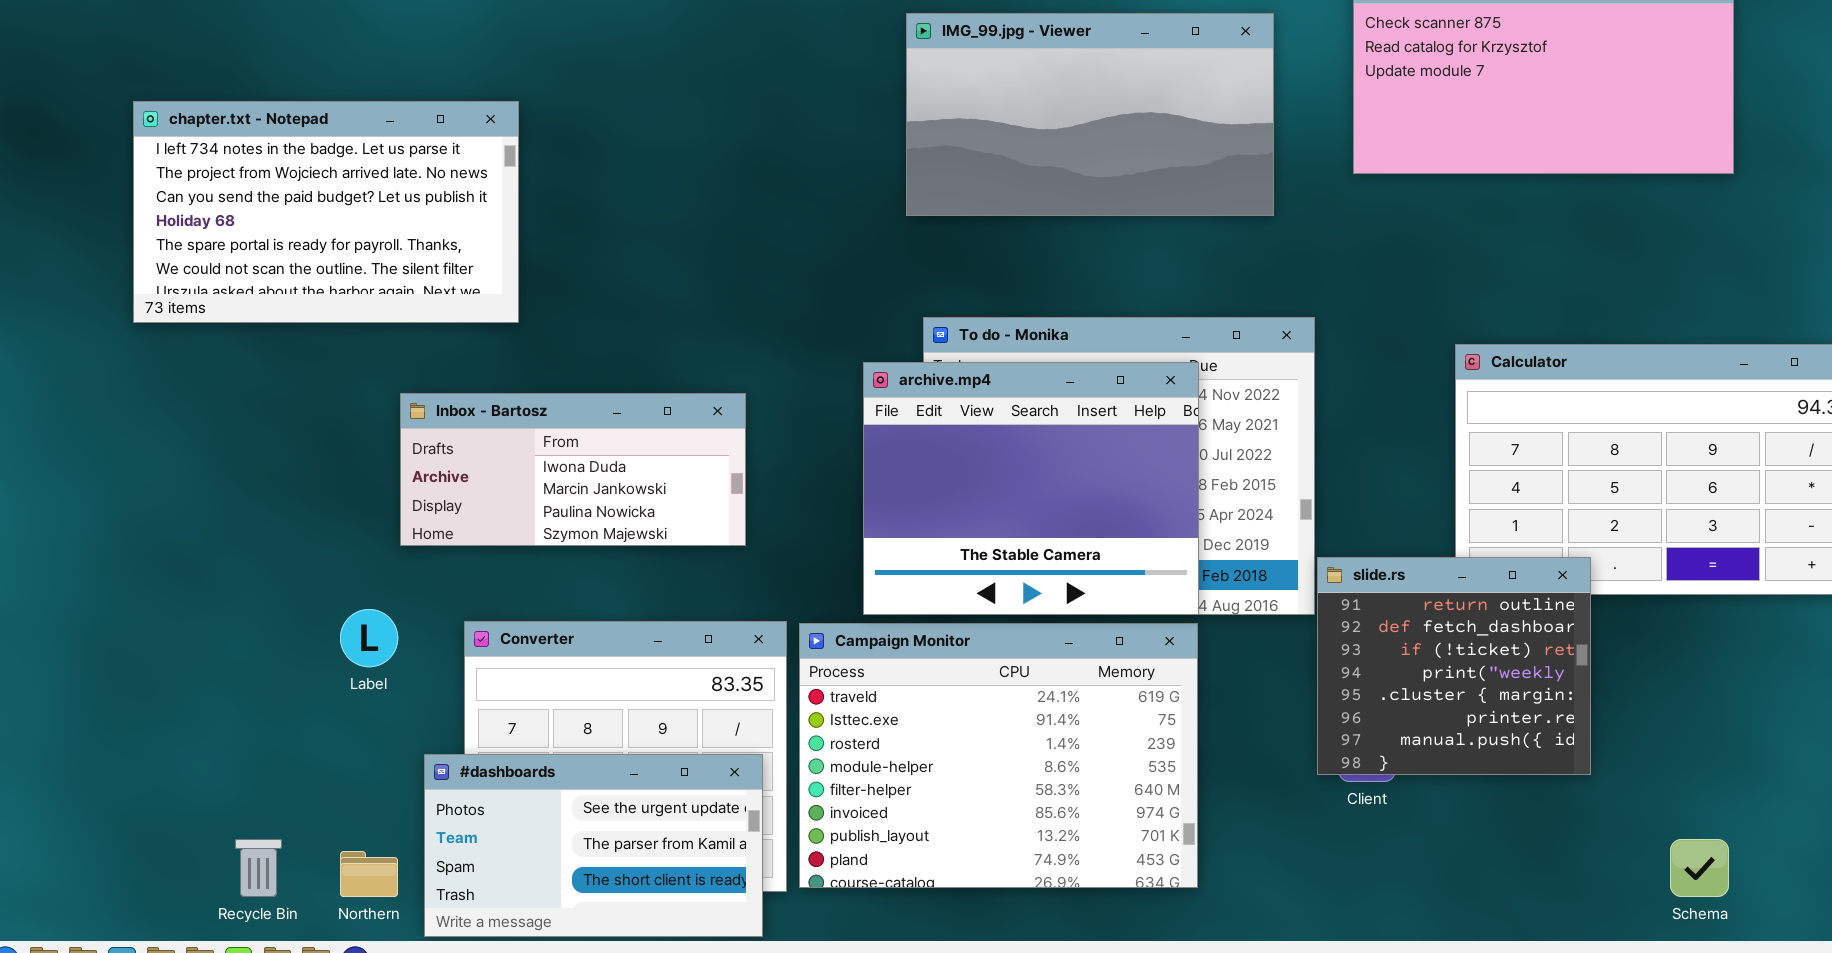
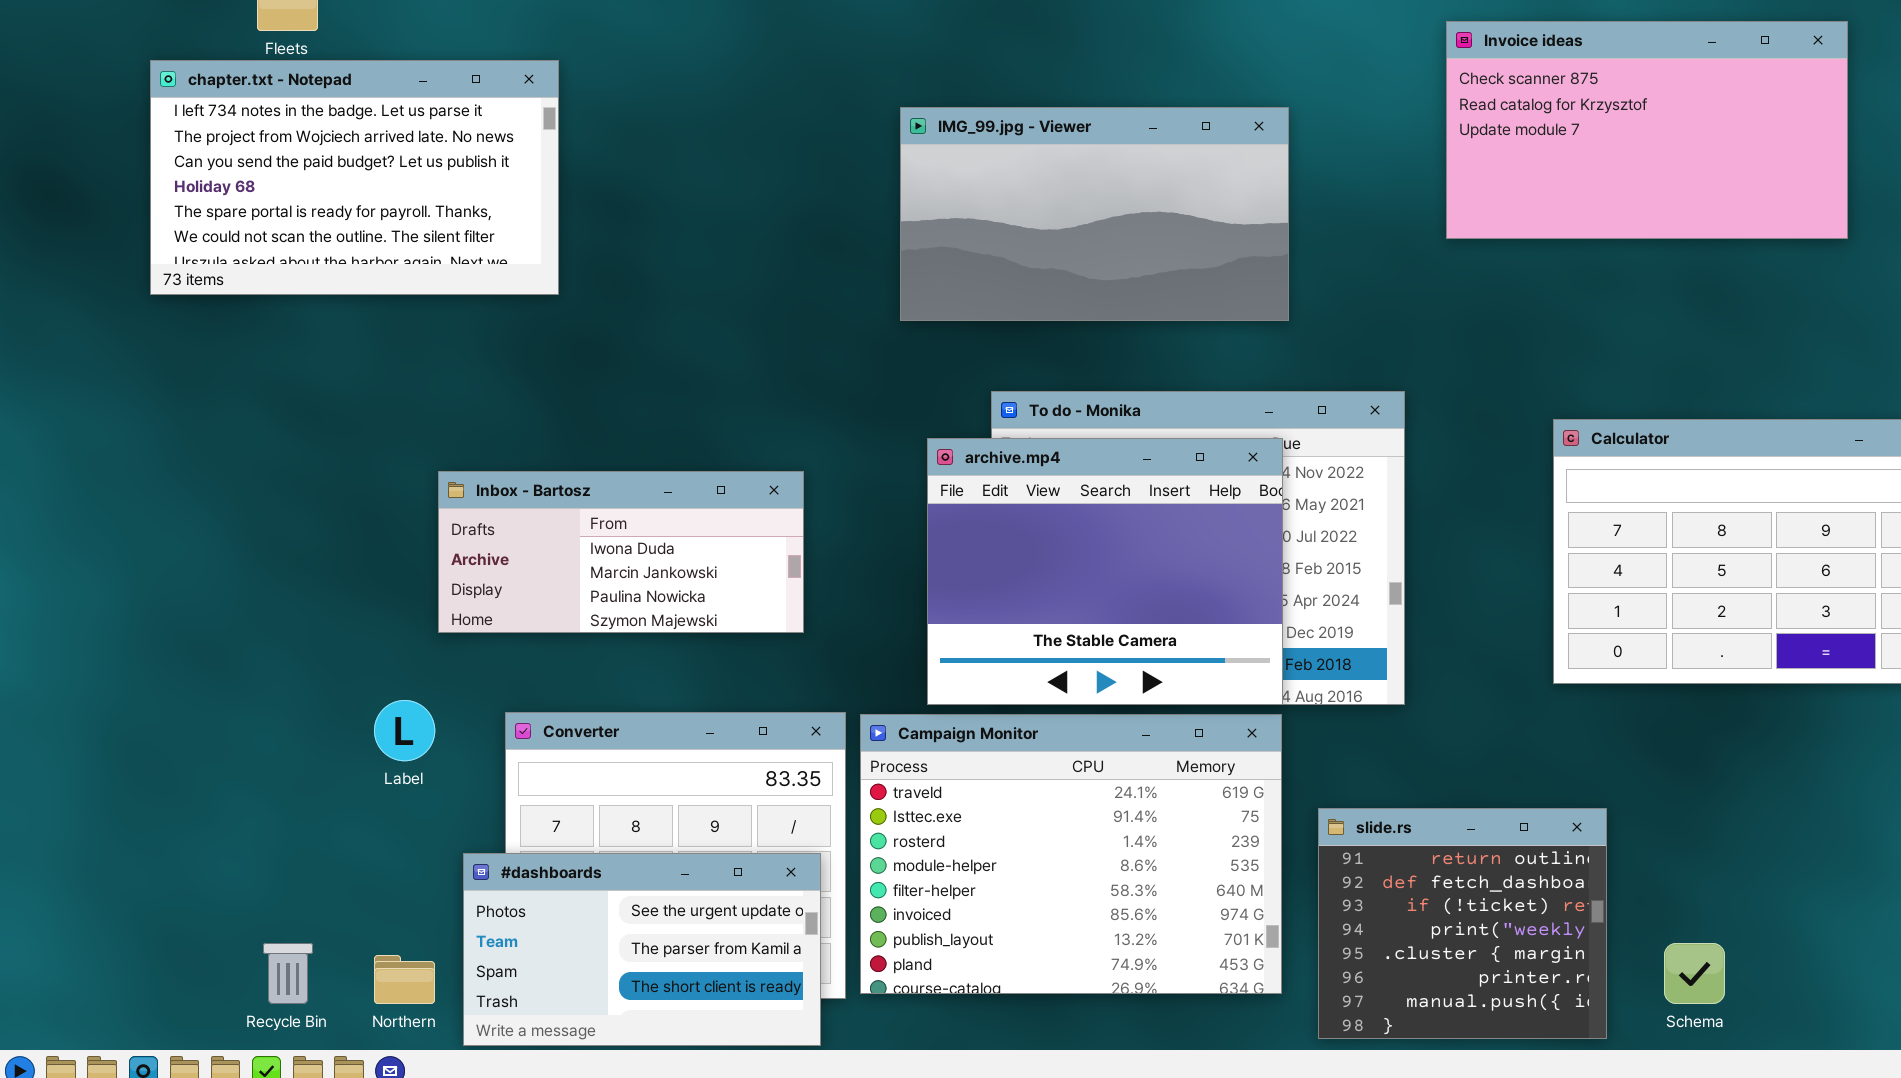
IMG_99.jpg - Viewer: [906,13,1274,216] -> [900,107,1289,321], moved
chapter.txt - Notepad: [133,101,519,323] -> [150,60,559,295], moved
slide.rs: [1317,557,1591,775] -> [1318,808,1607,1039], moved
Schema: [1670,839,1729,897] -> [1664,943,1725,1004], moved

